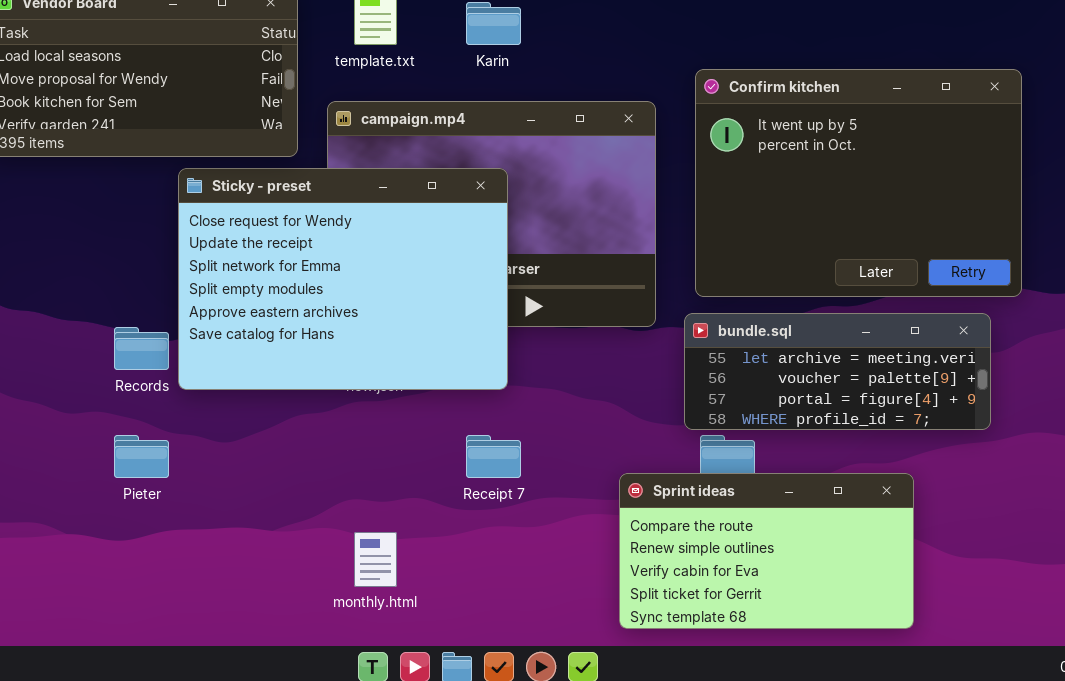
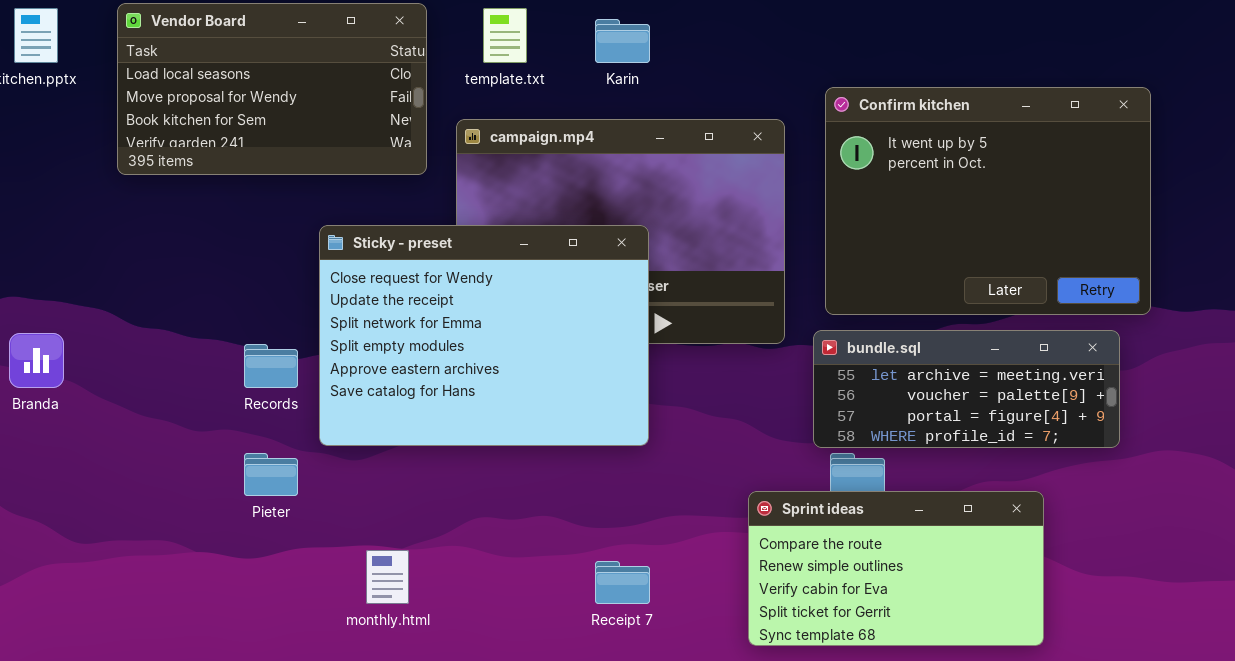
Sticky - preset: [178,168,508,390] -> [319,225,649,446], moved
Receipt 7: [466,435,521,478] -> [595,561,650,604], moved
monthly.html: [354,532,397,587] -> [366,550,409,604], moved

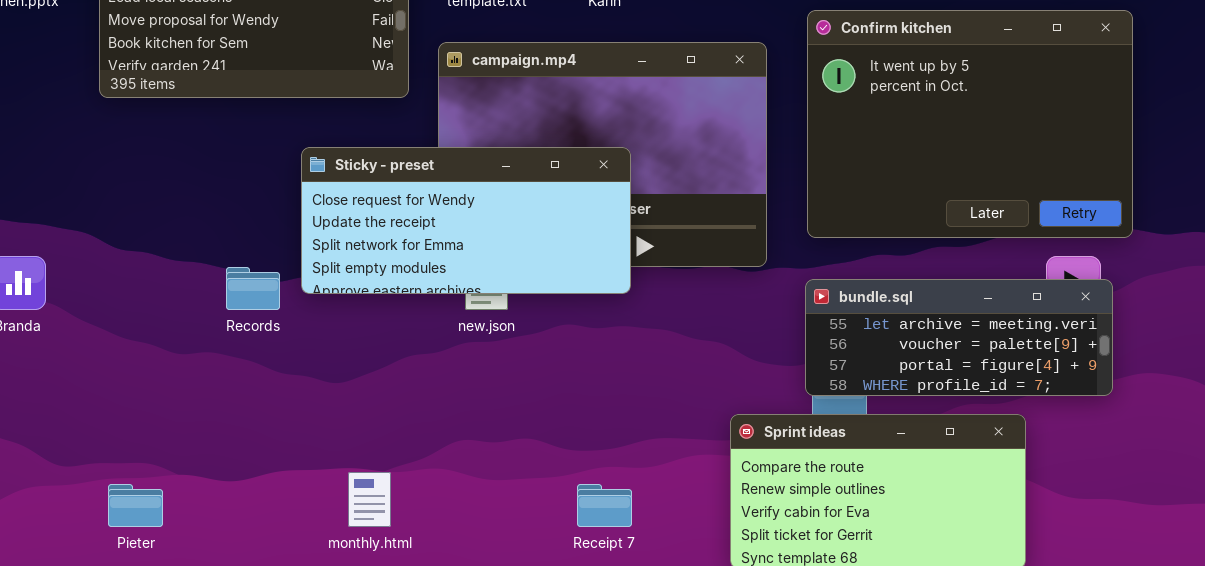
Sticky - preset: [319,225,649,446] -> [301,147,631,294], resized
bundle.sql: [813,330,1120,448] -> [805,279,1113,396], moved
Pieter: [244,453,298,496] -> [108,484,163,527], moved

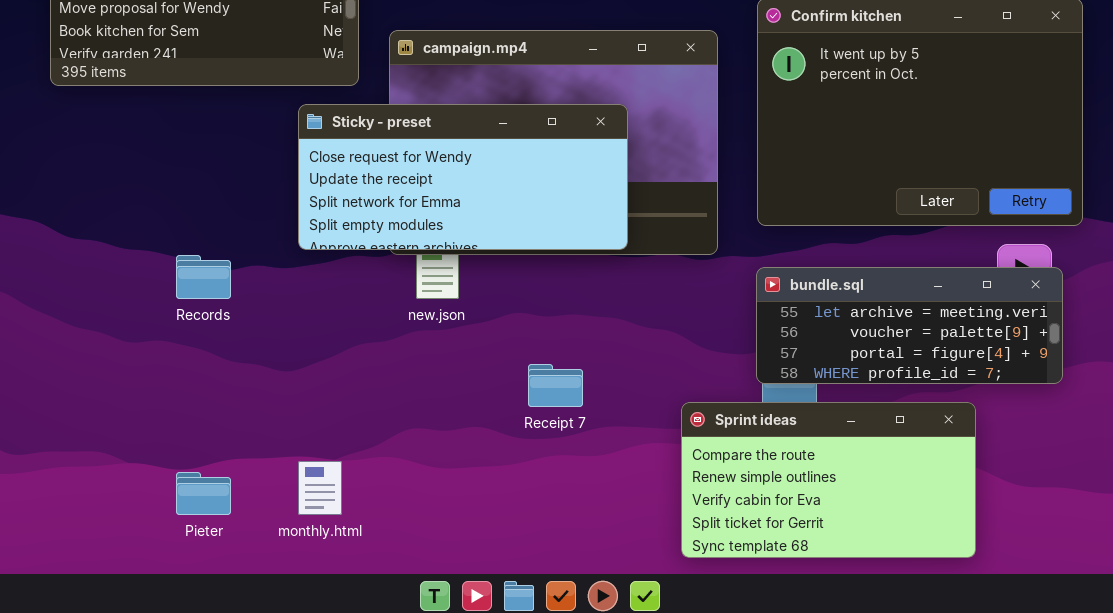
Sticky - preset: [301,147,631,294] -> [298,104,628,250], moved
Pieter: [108,484,163,527] -> [176,472,231,515], moved
Receipt 7: [577,484,632,527] -> [528,364,583,407], moved

